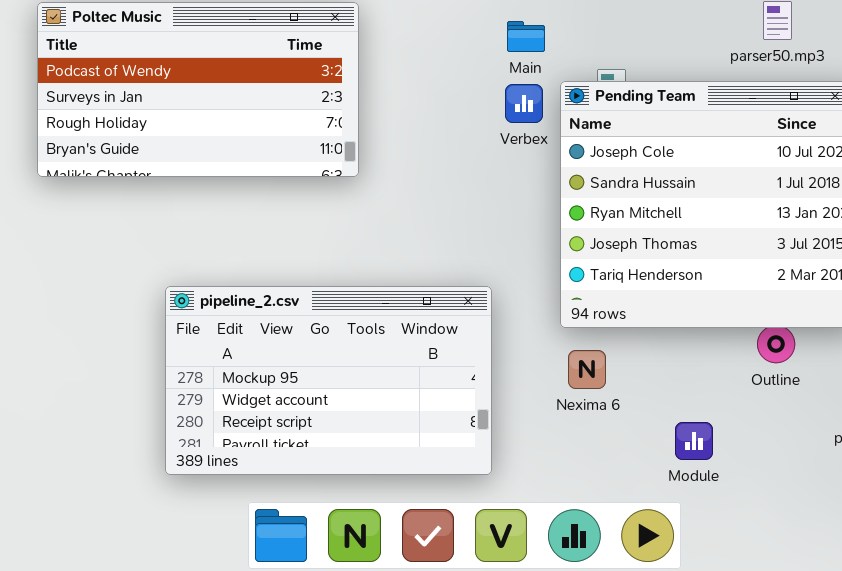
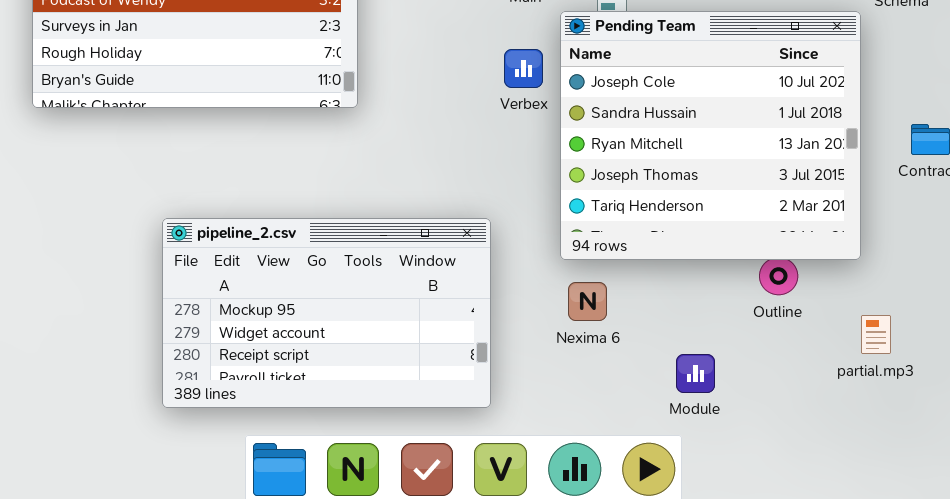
Verbex: [505,84,543,123] -> [504,49,543,88], moved

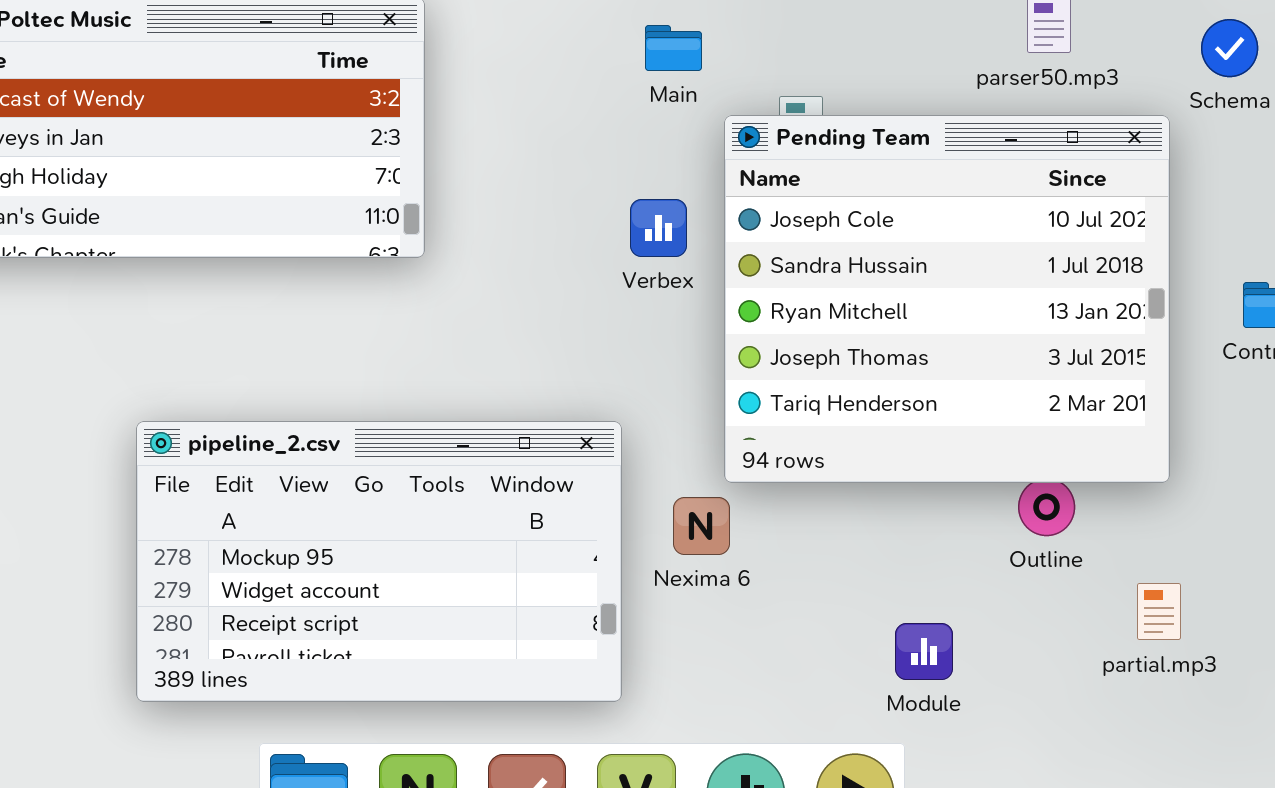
Verbex: [504,49,543,88] -> [630,199,687,257], moved
Nexima 6: [568,282,607,321] -> [673,497,730,555], moved
partial.mp3: [861,315,891,354] -> [1137,583,1181,640], moved

